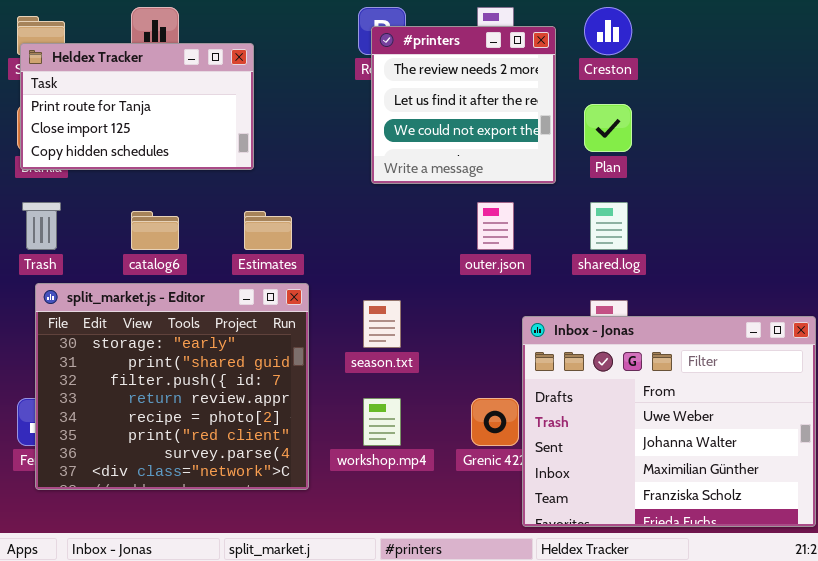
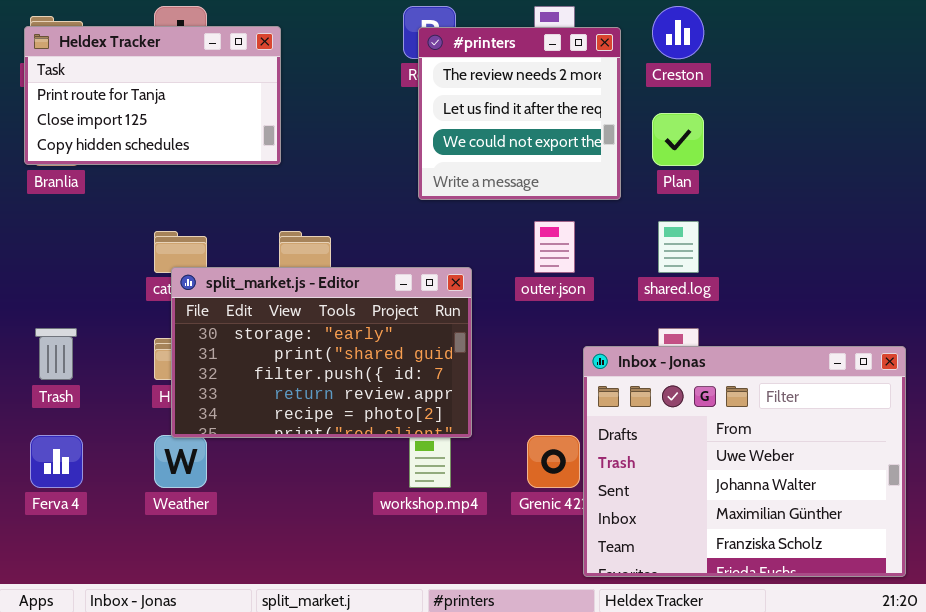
Heldex Tracker: [20,43,254,170] -> [24,26,281,165], moved
Trash: [22,202,61,250] -> [35,328,77,380], moved
split_market.js - Editor: [35,283,309,490] -> [171,267,472,438], moved, resized

